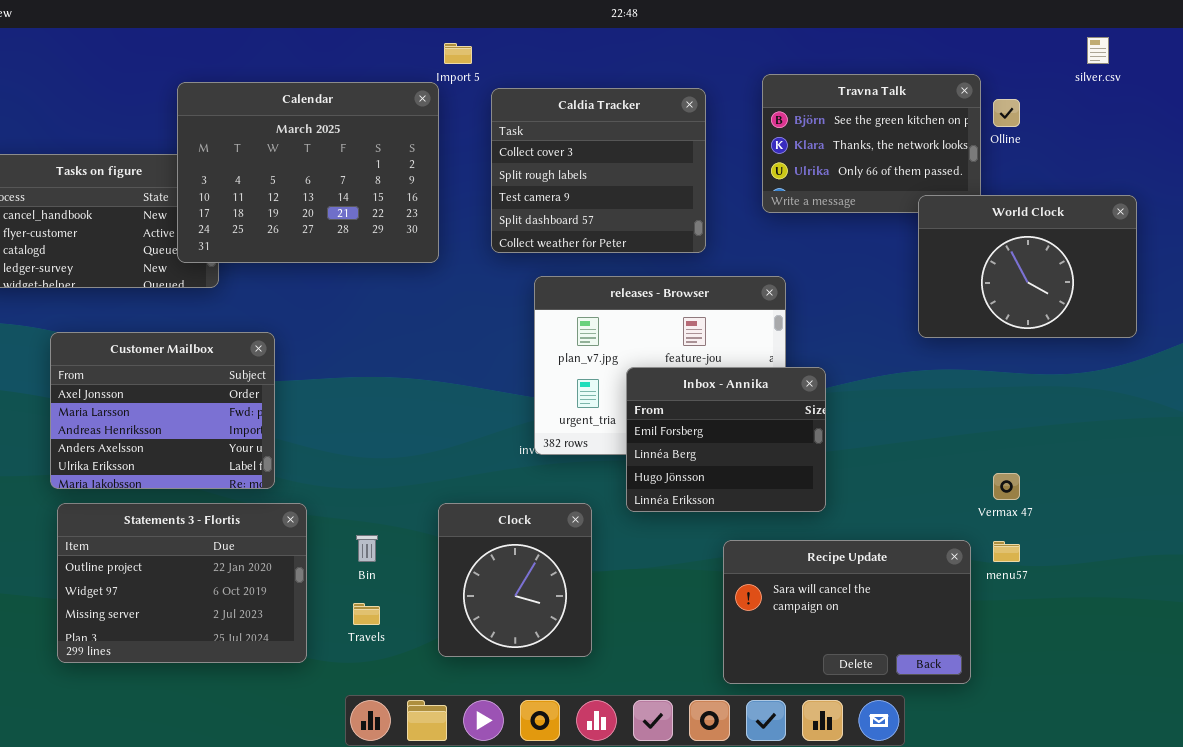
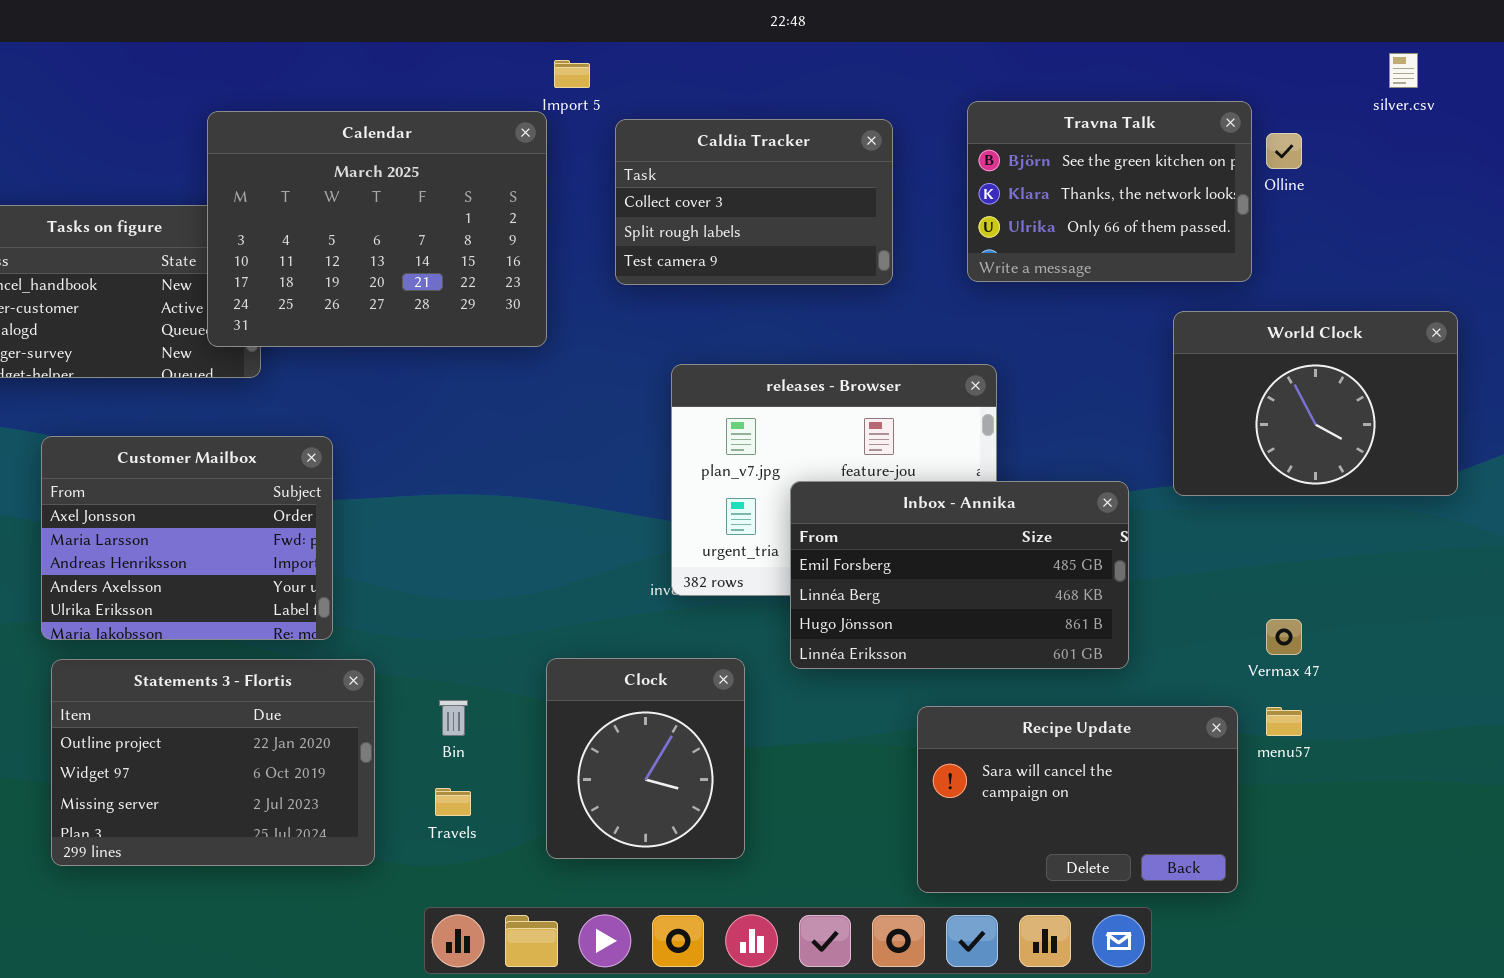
Caldia Tracker: [491,88,706,253] -> [615,119,893,285], resized
World Clock: [918,195,1137,338] -> [1173,311,1458,496], moved
Inbox - Annika: [626,367,826,512] -> [790,481,1129,669], resized

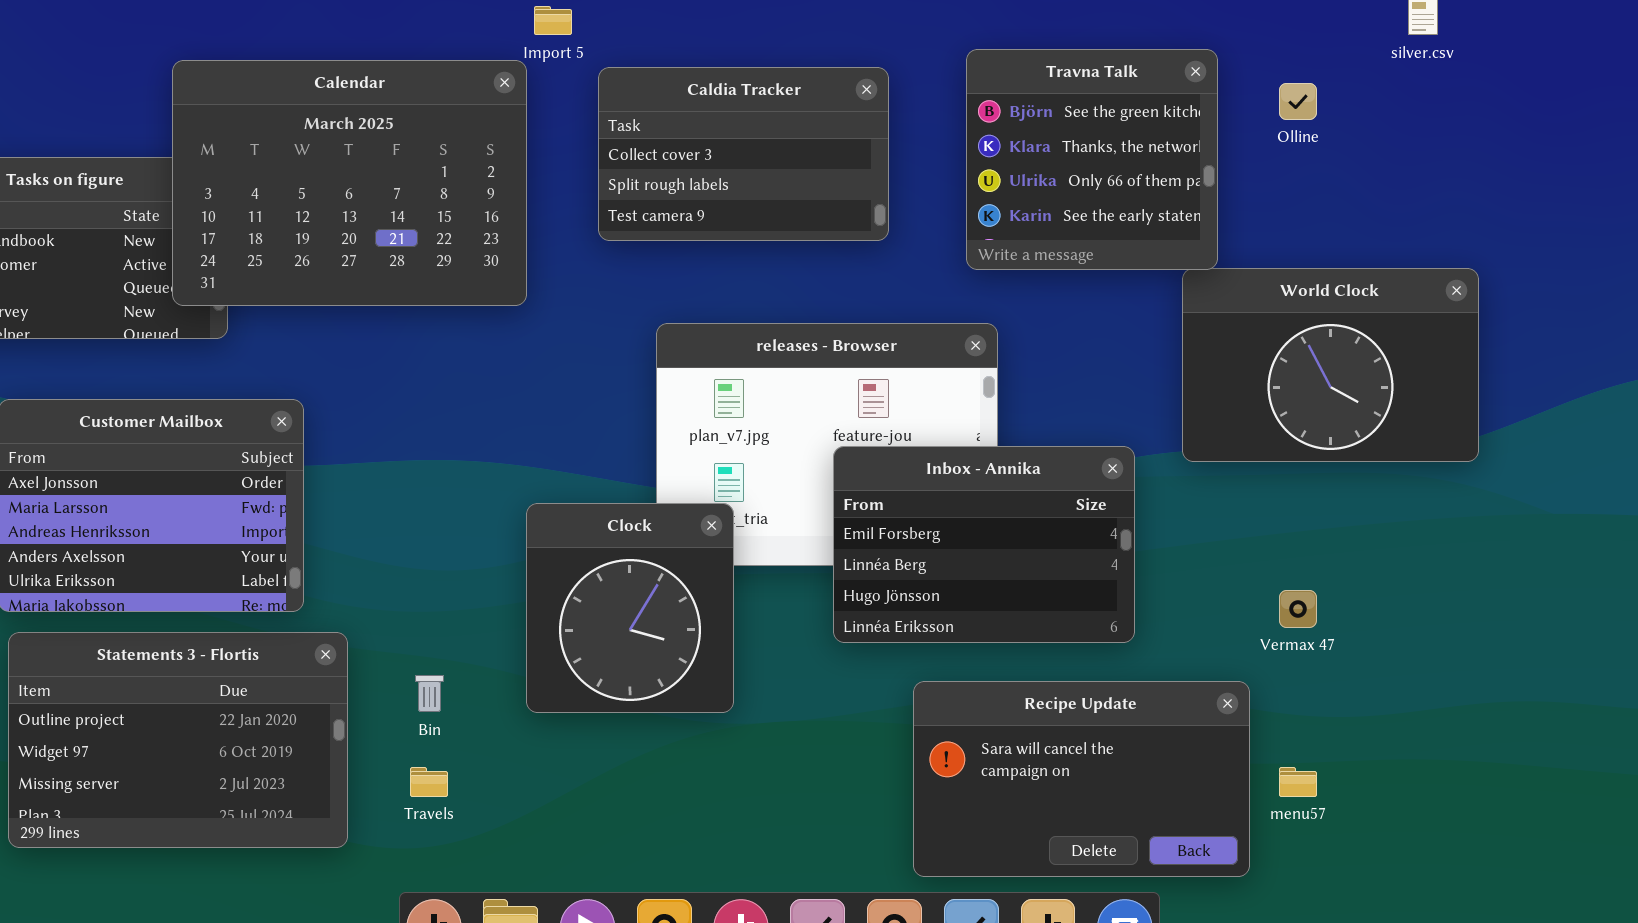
Travna Talk: [967,101,1252,282] -> [966,49,1218,270], resized
Inbox - Annika: [790,481,1129,669] -> [833,446,1135,643], resized
Clock: [546,658,745,859] -> [526,503,734,713], moved
menu57: [1266,707,1302,736] -> [1279,767,1317,797], moved

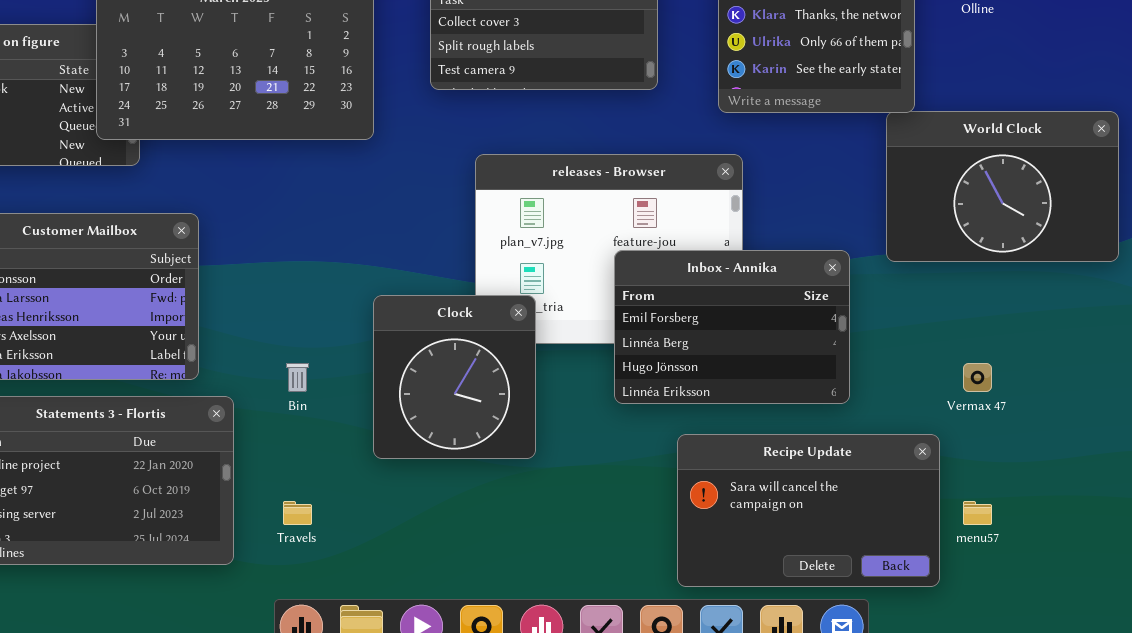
Bin: [415,675,444,712] -> [286,363,309,392], moved

